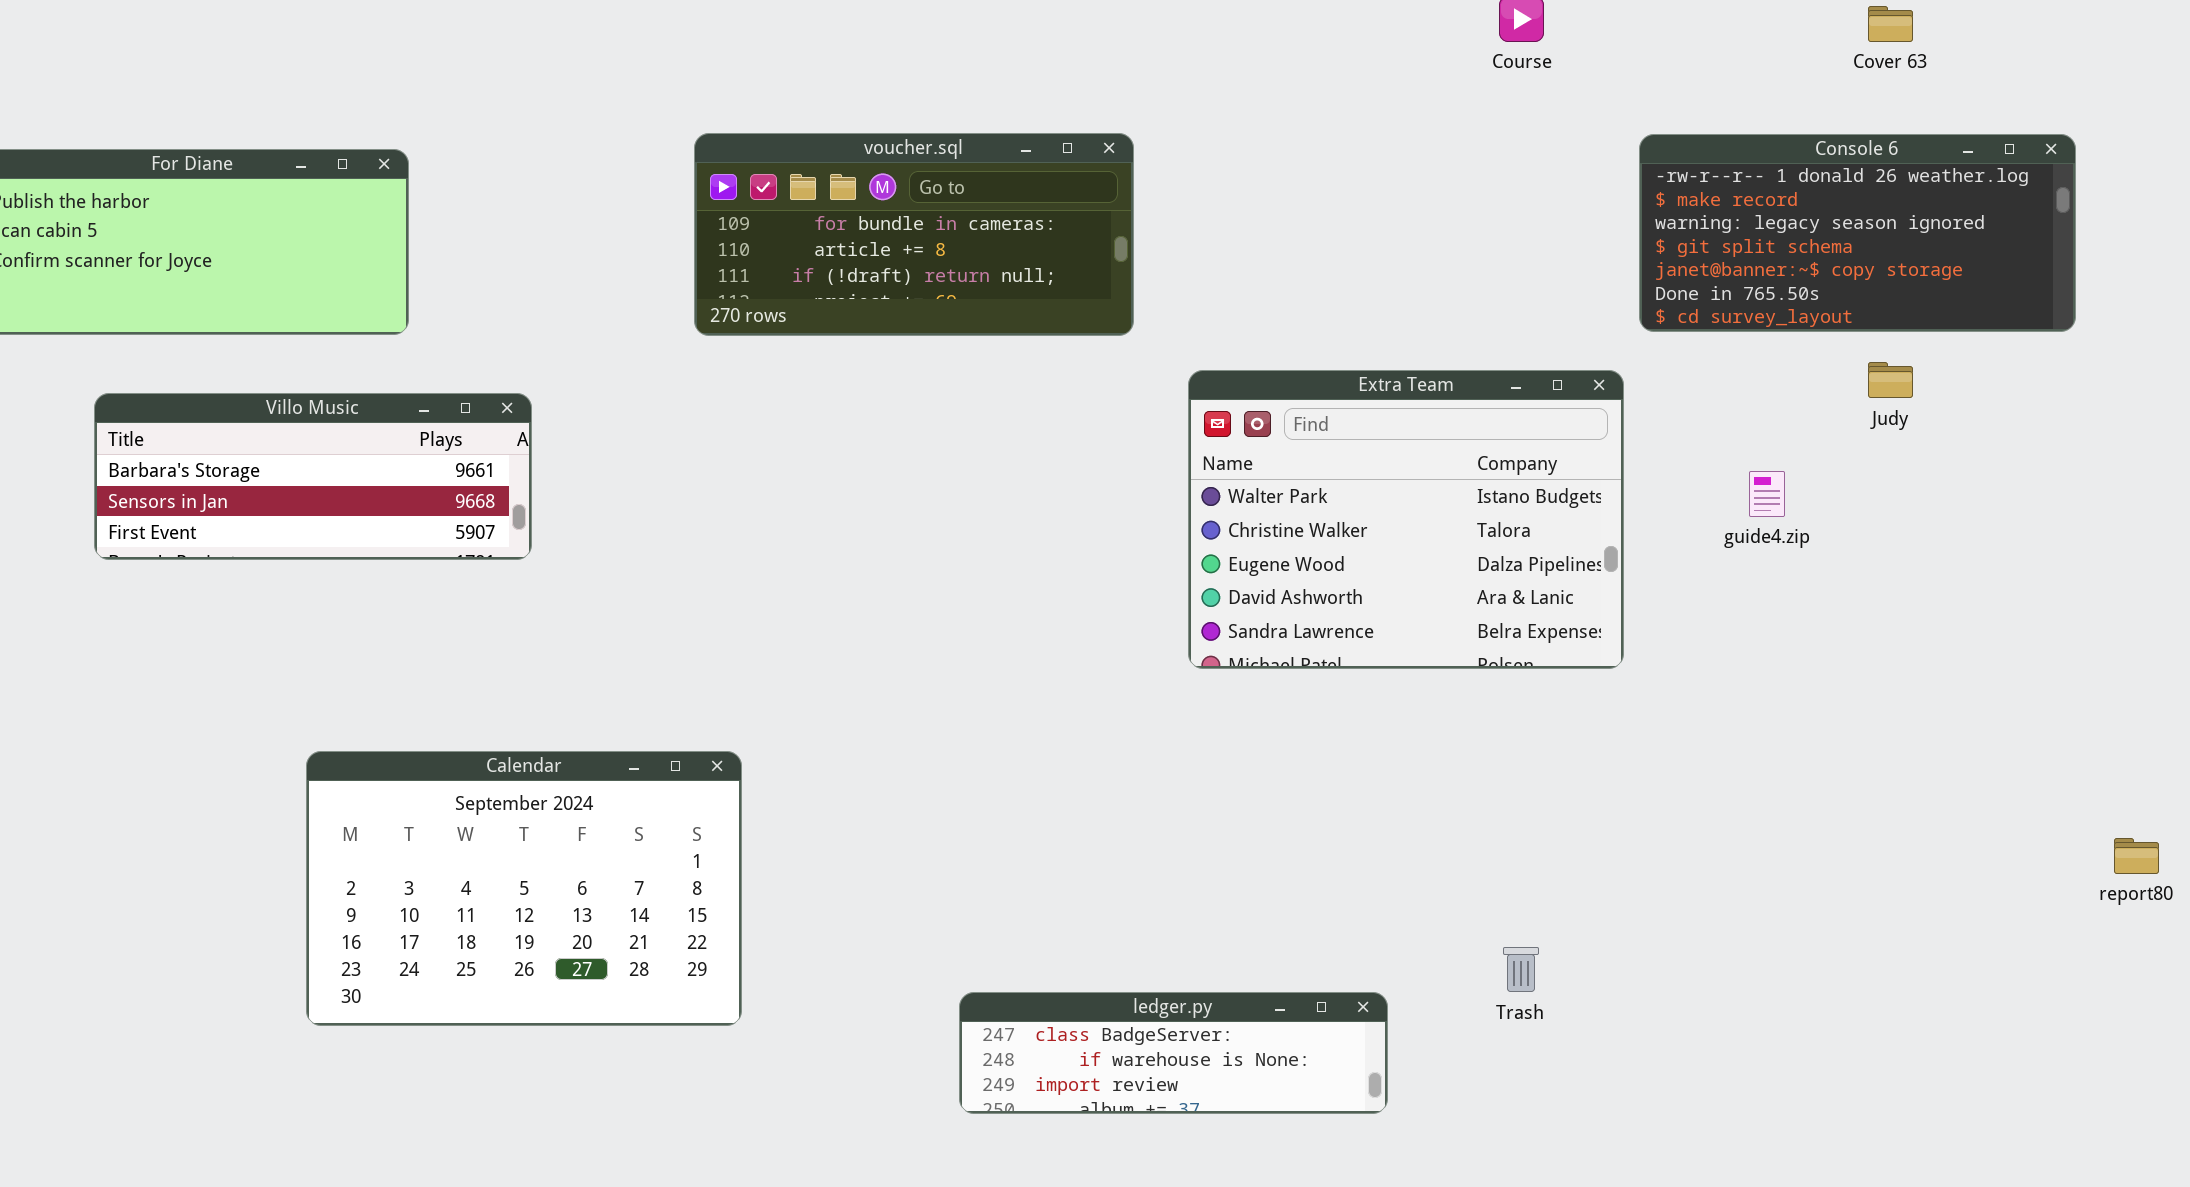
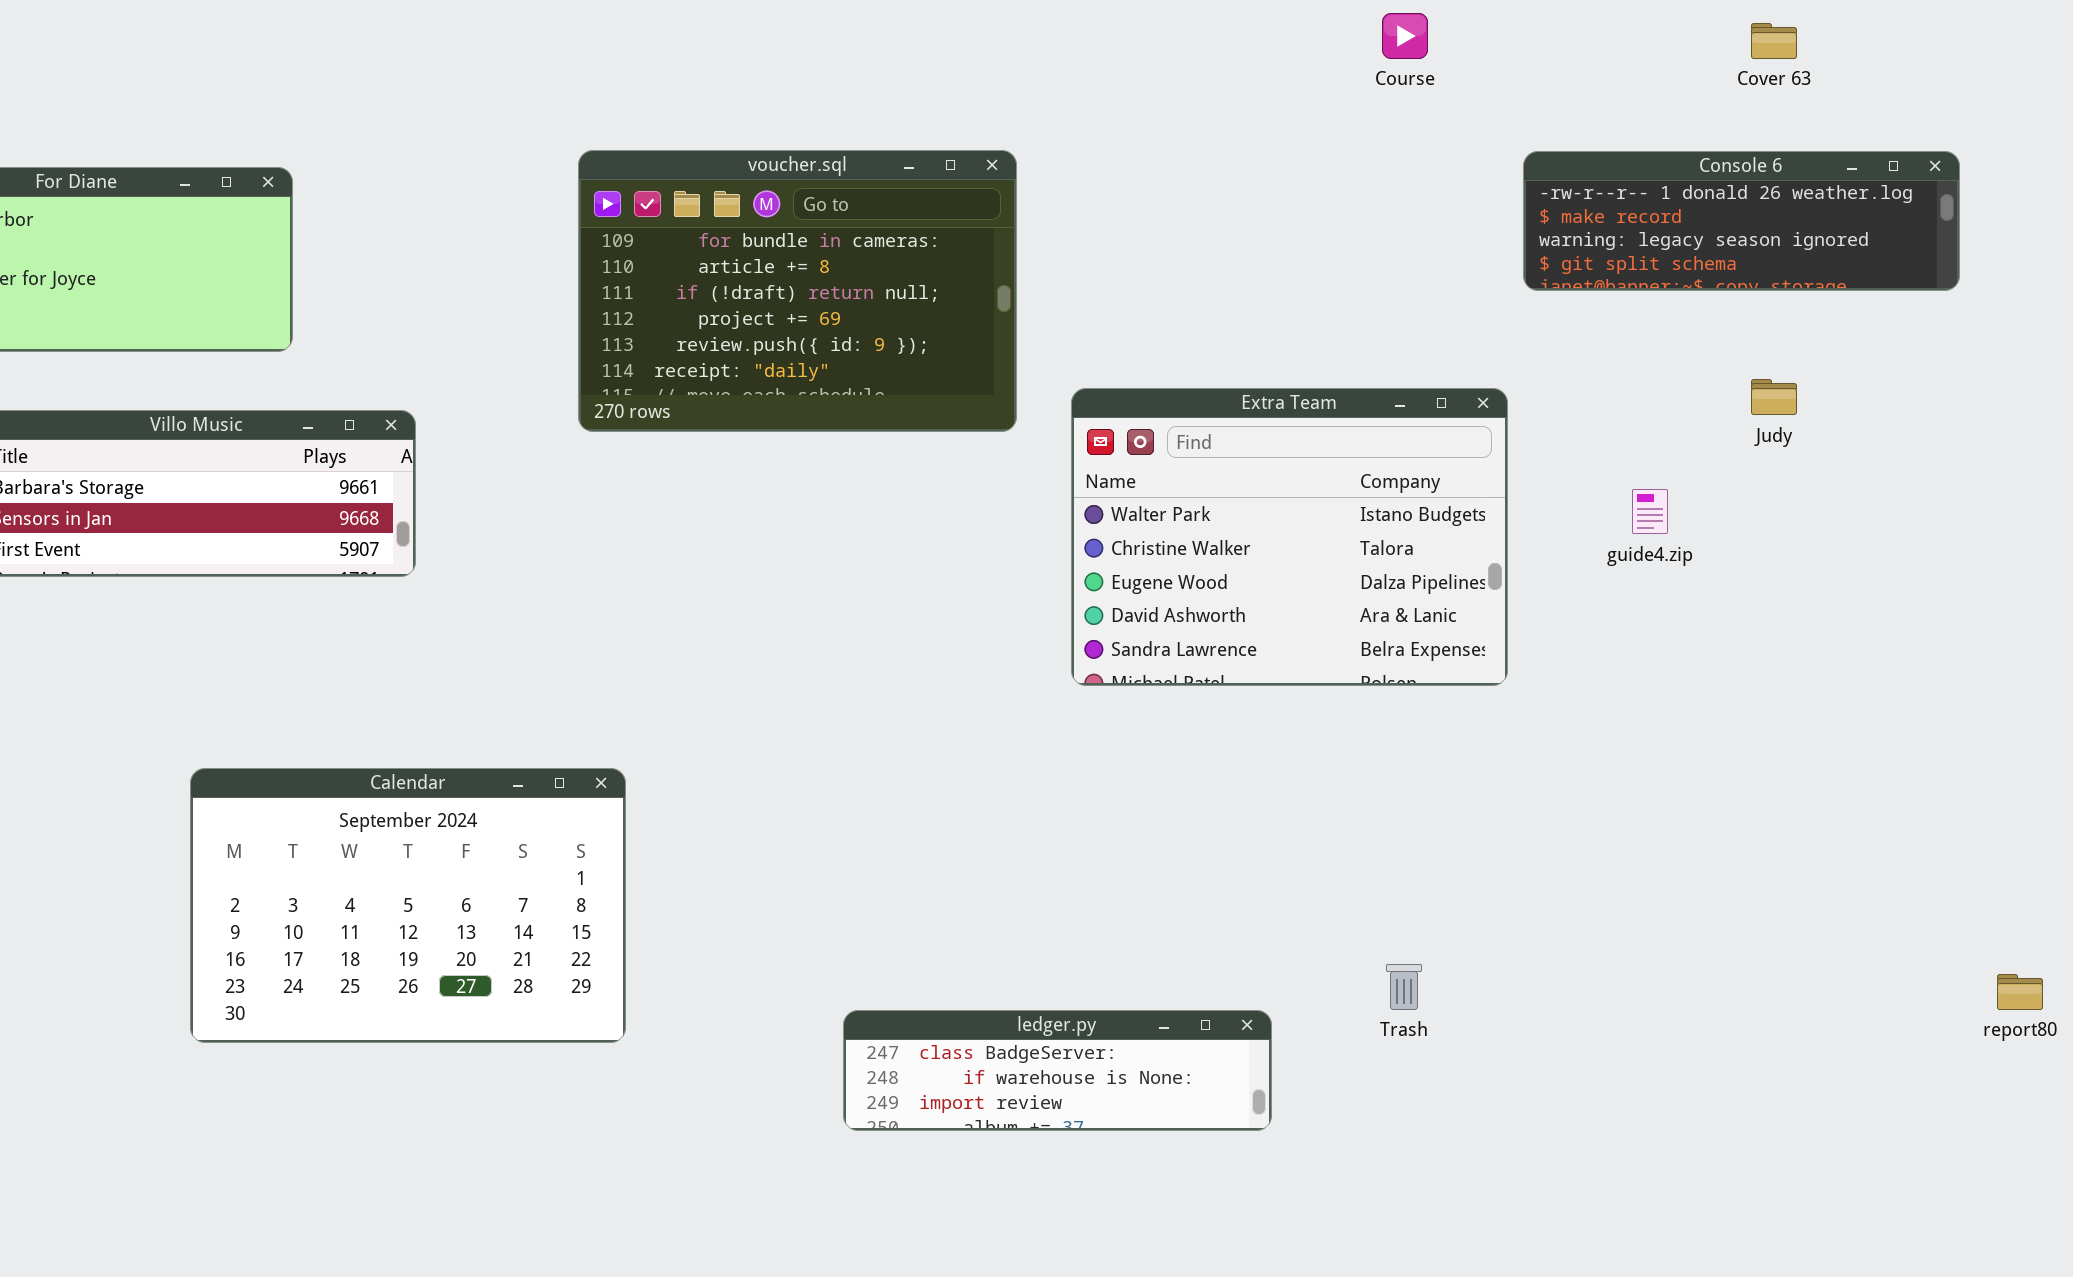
voucher.sql: [694,133,1134,336] -> [578,150,1017,432], resized
Console 6: [1639,134,2076,332] -> [1523,151,1960,291], resized
report80: [2114,838,2159,874] -> [1997,974,2043,1010], moved

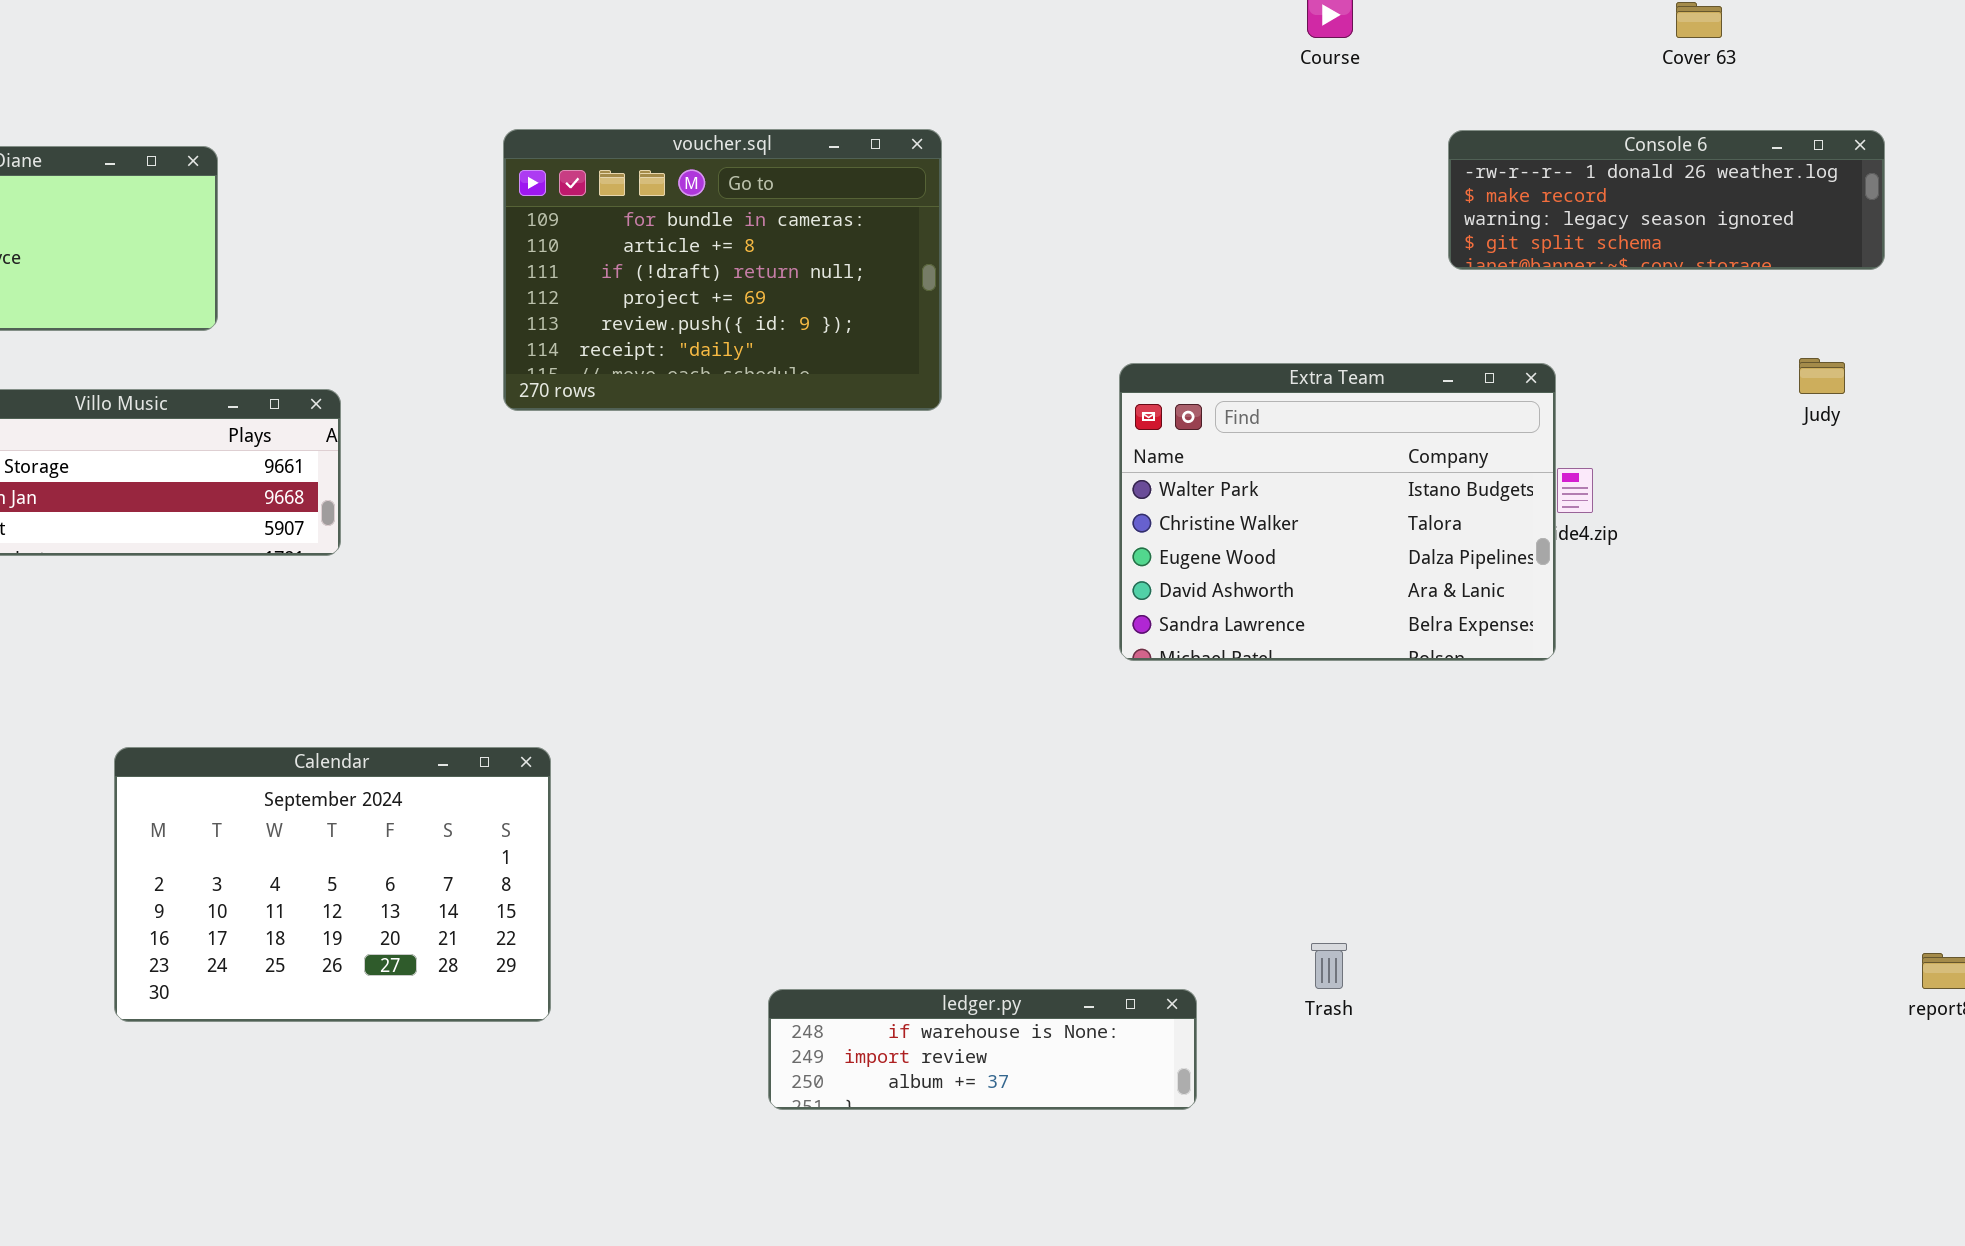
Judy: [1751,379,1797,415] -> [1799,358,1845,394], moved
Extra Team: [1071,388,1508,686] -> [1119,363,1556,661], moved
ledger.py: [843,1010,1272,1131] -> [768,989,1197,1110], scrolled down 1 row

